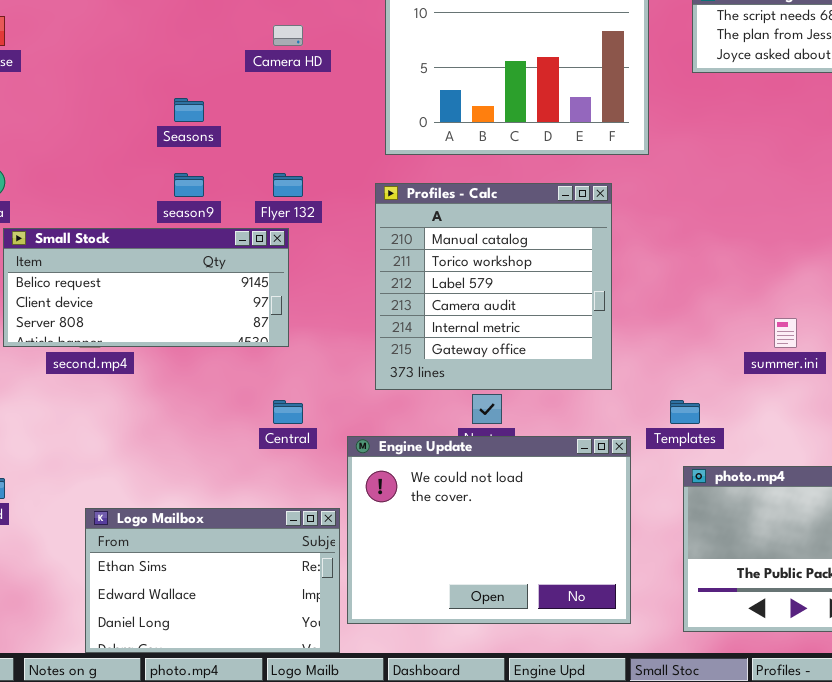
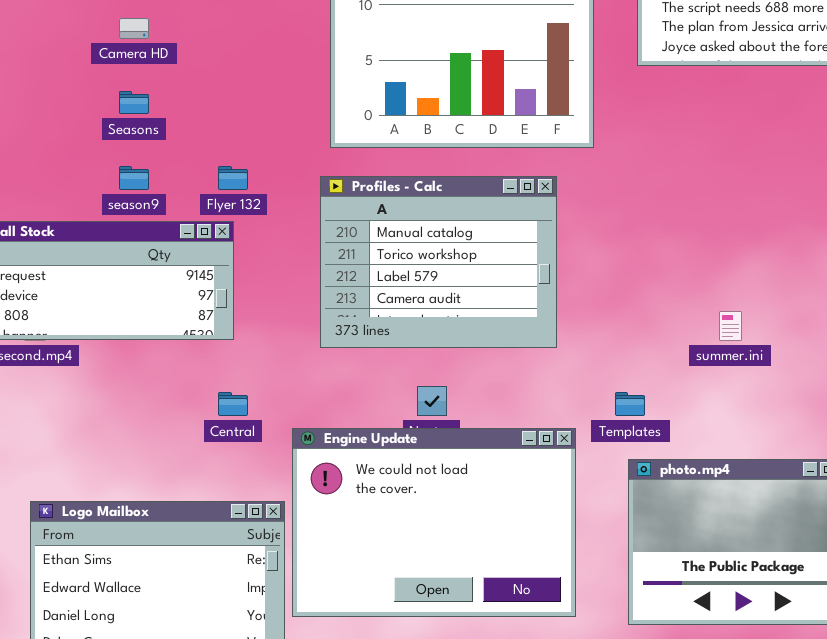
Camera HD: [273,25,303,46] -> [119,18,149,39], moved
Profiles - Calc: [375,183,612,390] -> [320,176,557,348], resized

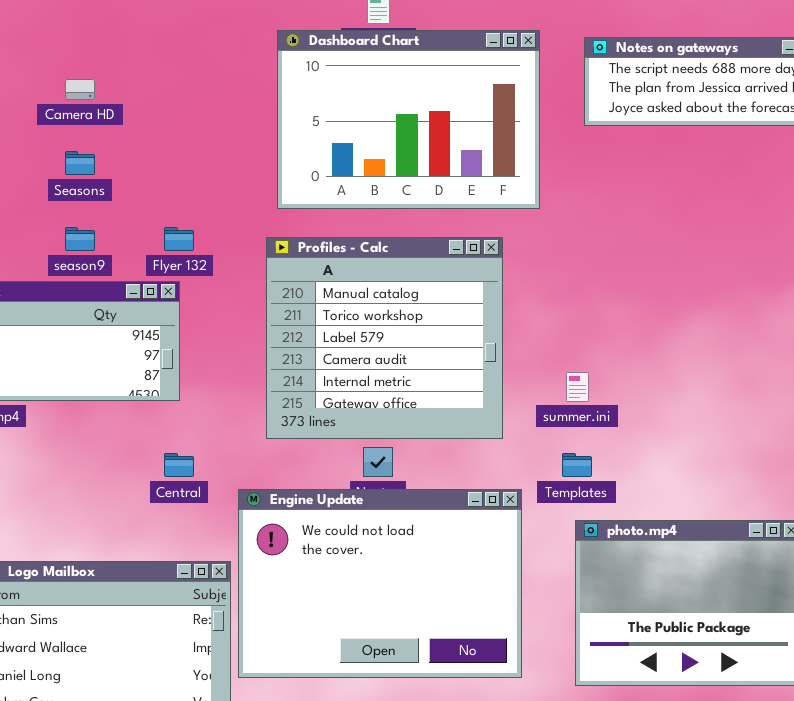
Profiles - Calc: [320,176,557,348] -> [266,237,503,439], resized
summer.ini: [719,311,742,341] -> [566,372,589,402], moved

